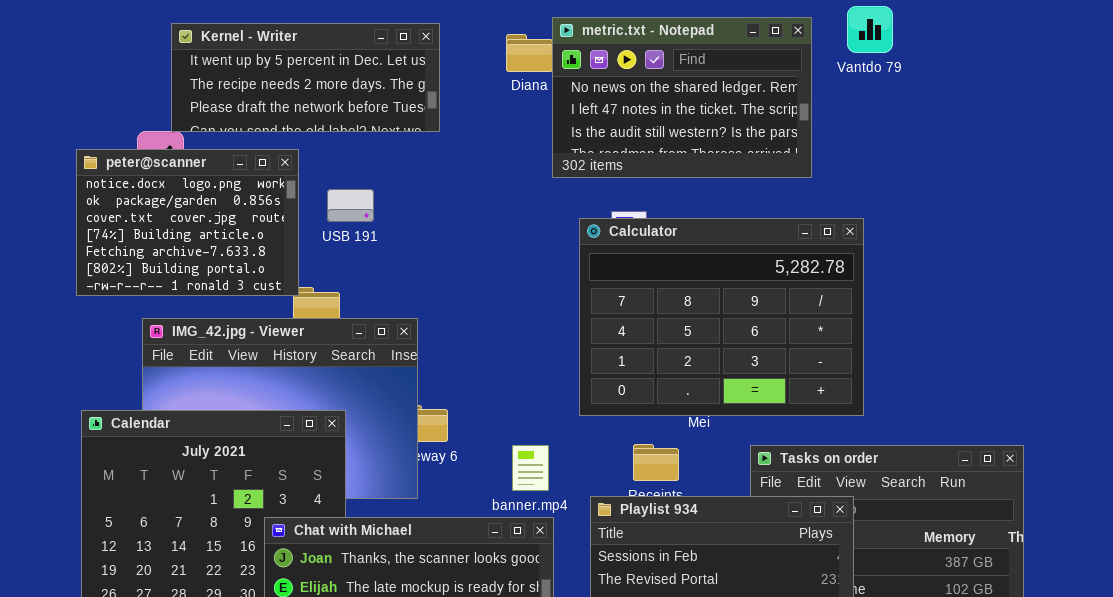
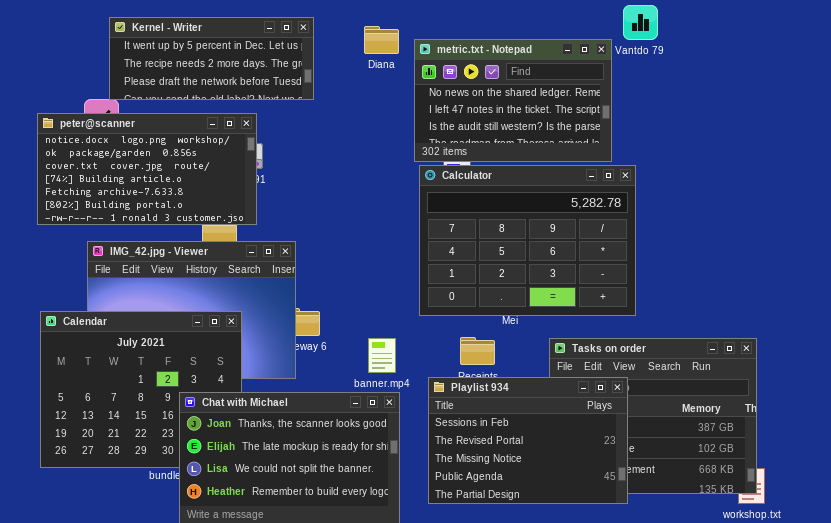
metric.txt - Notepad: [552,17,812,178] -> [414,39,612,162], moved
peter@scanner: [76,149,299,296] -> [37,113,257,225], resized

